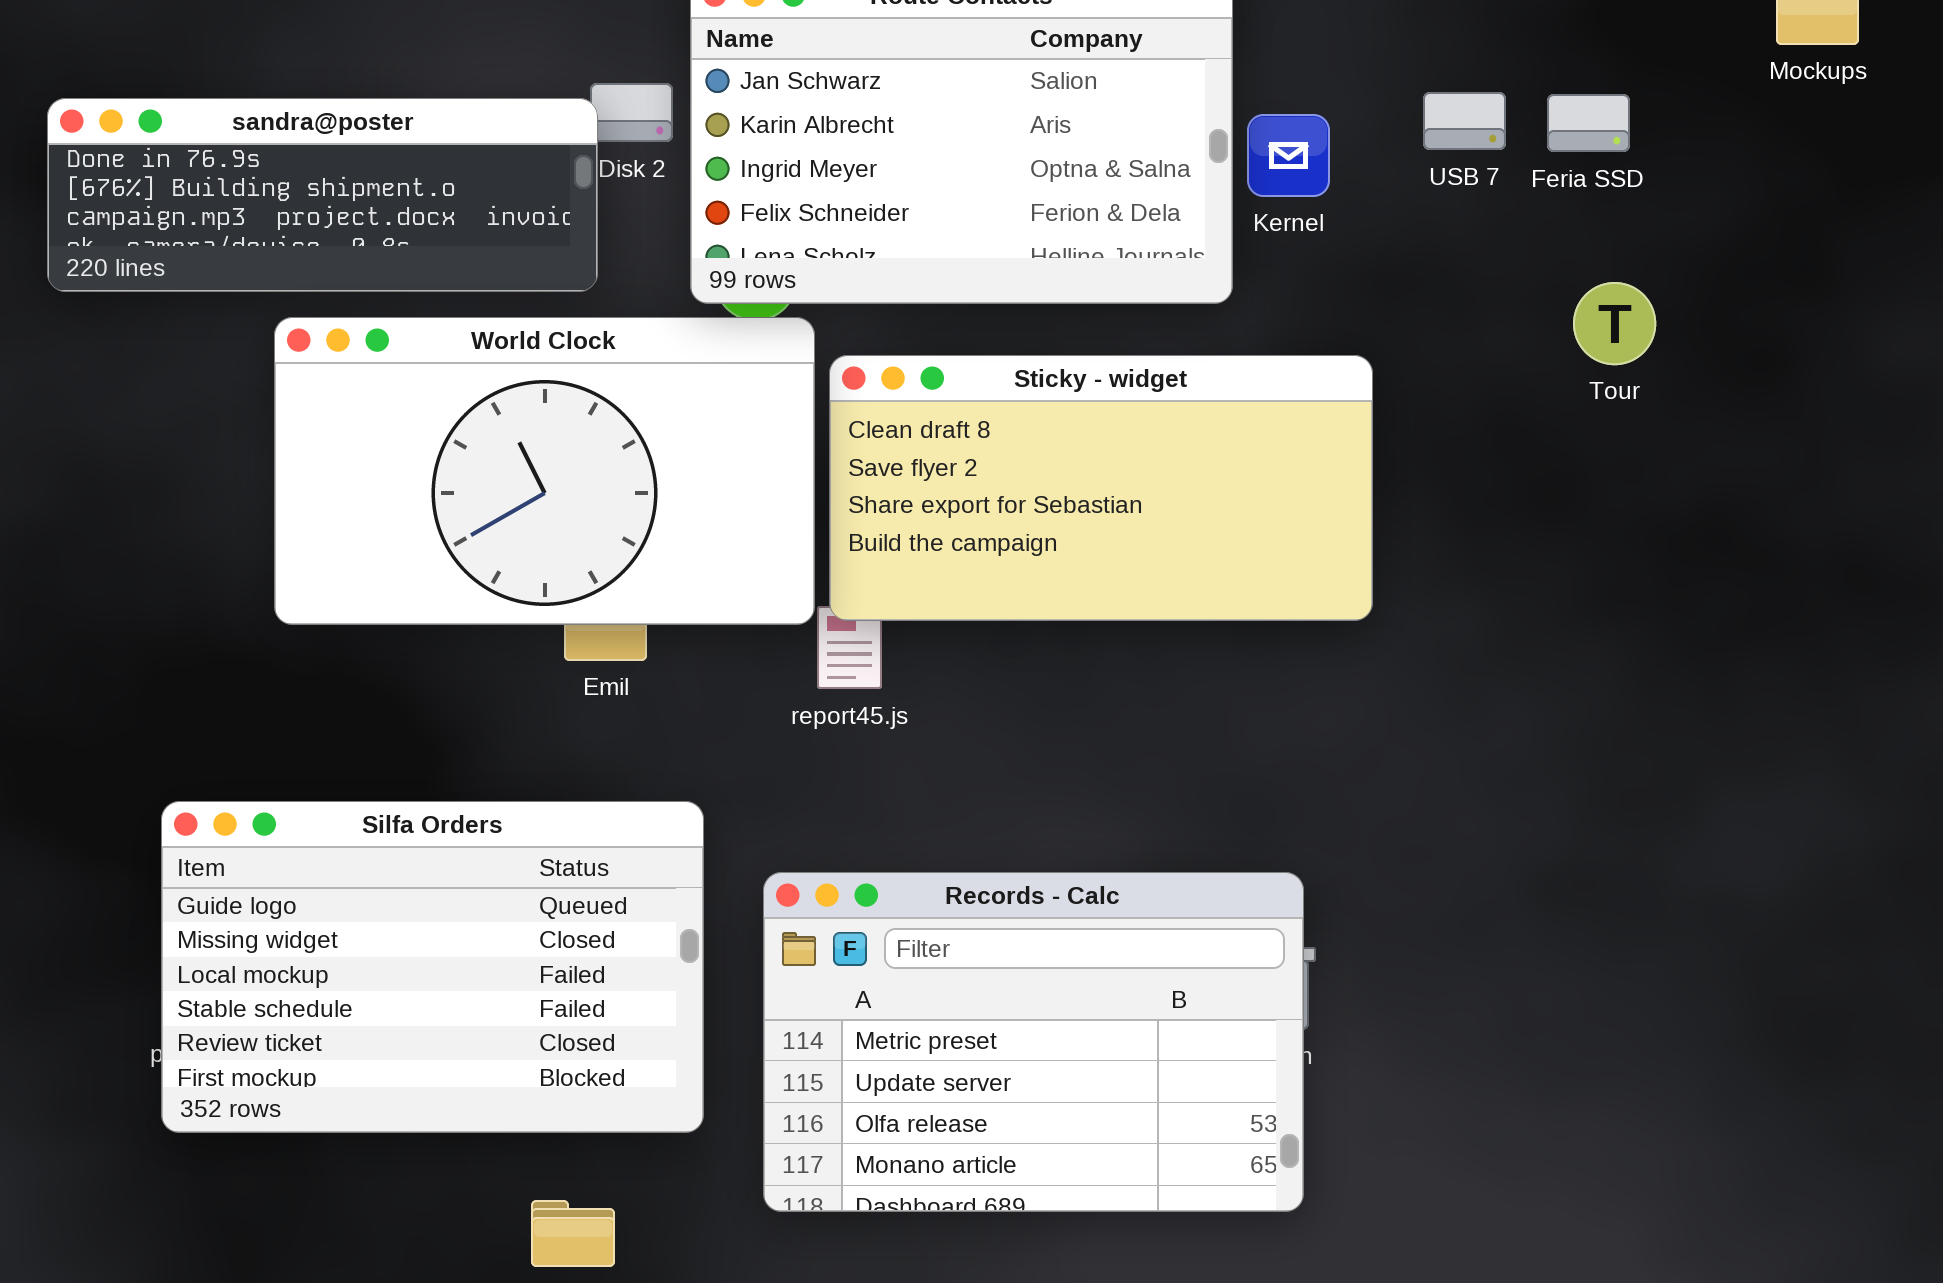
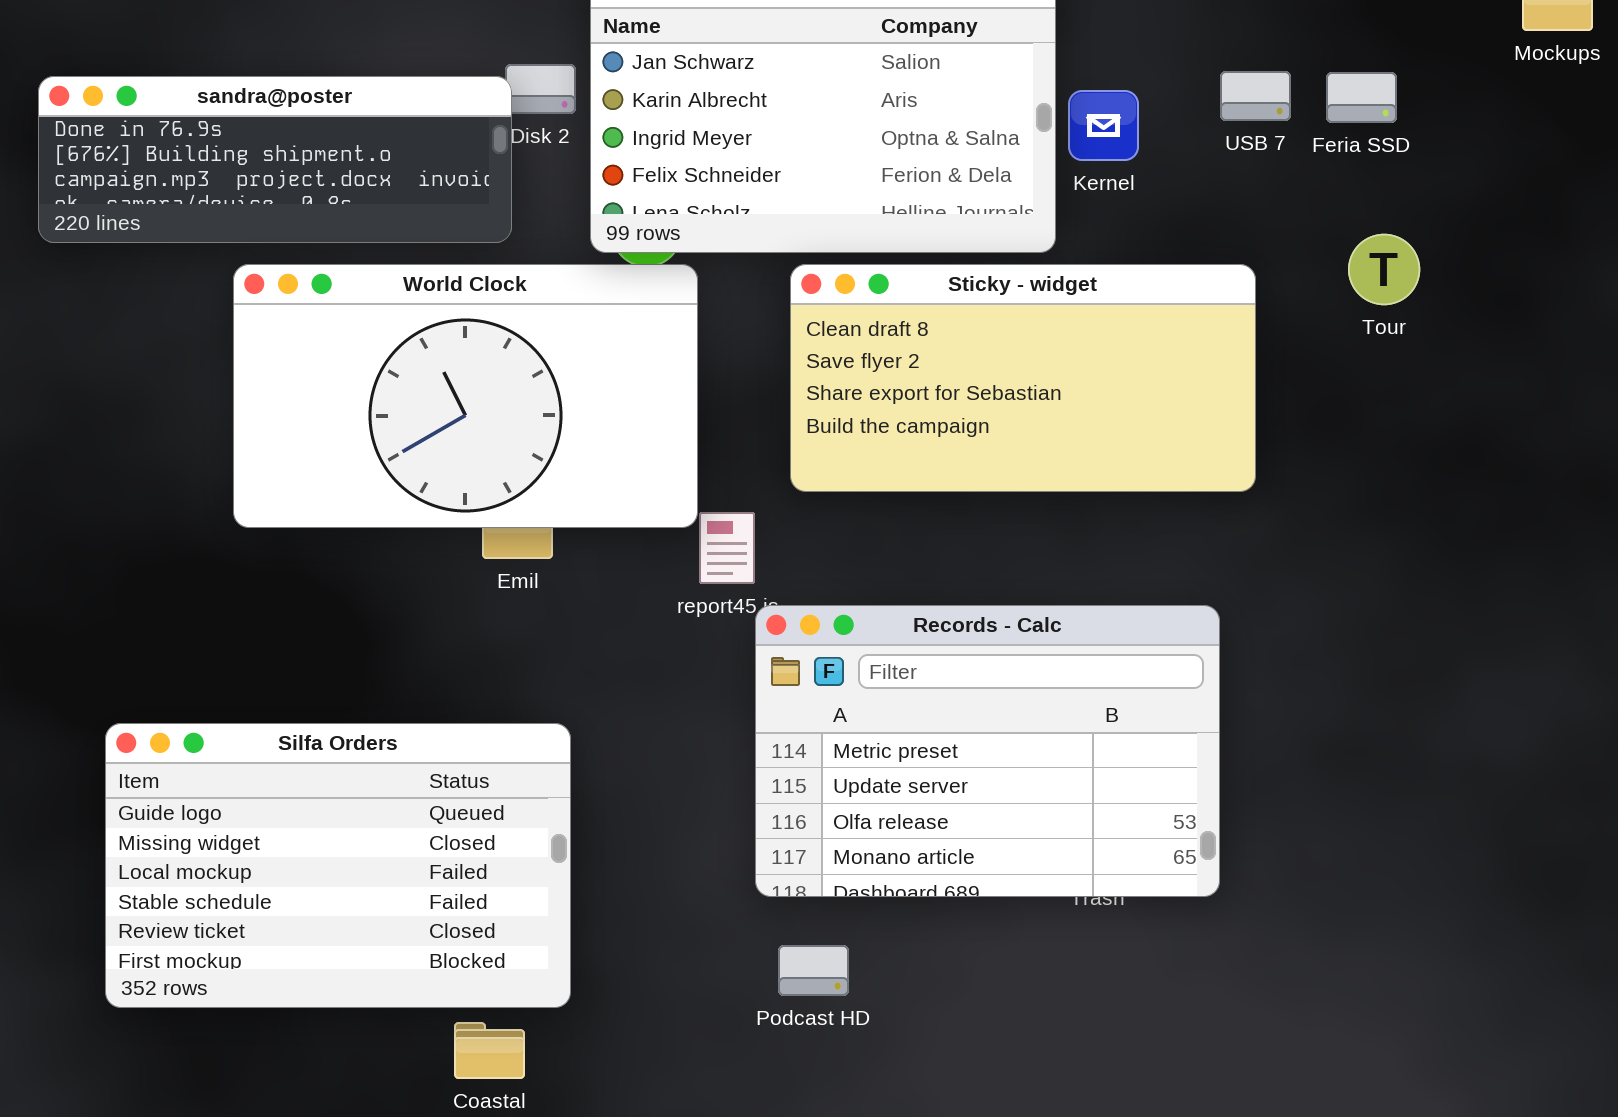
Sticky - widget: [829,355,1373,621] -> [790,264,1256,492], moved
Silfa Orders: [161,801,704,1133] -> [105,723,571,1008], moved
Records - Calc: [763,872,1304,1212] -> [755,605,1220,897], moved

